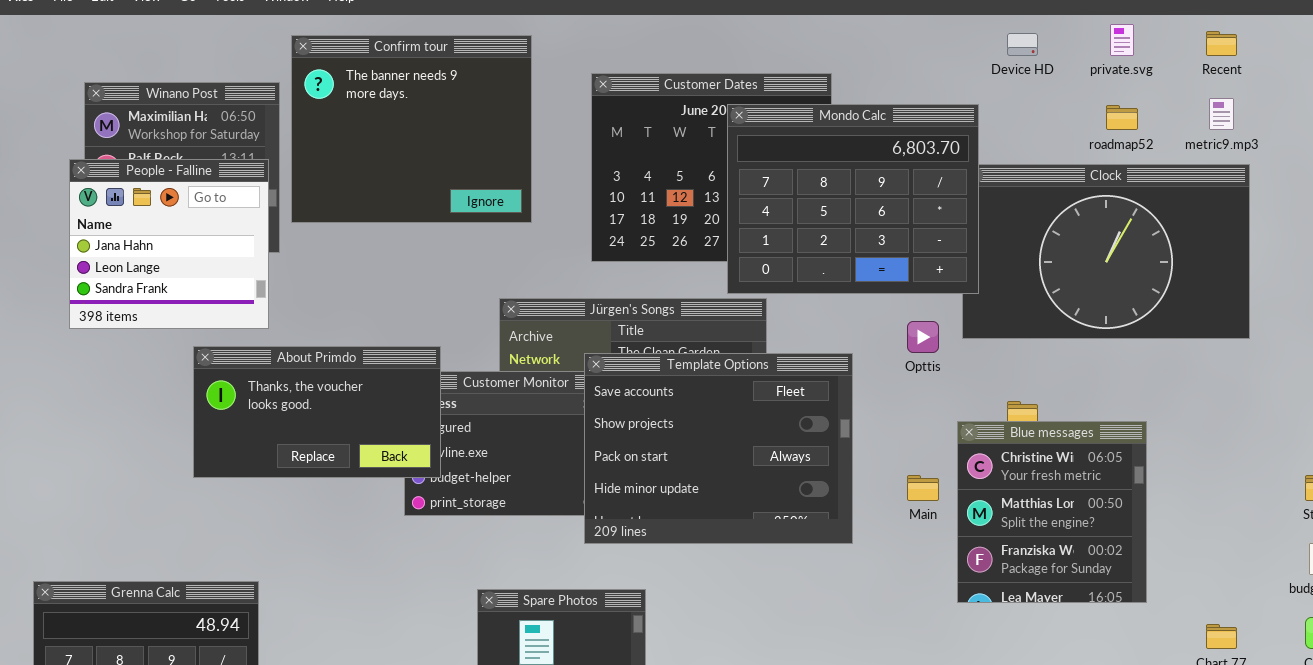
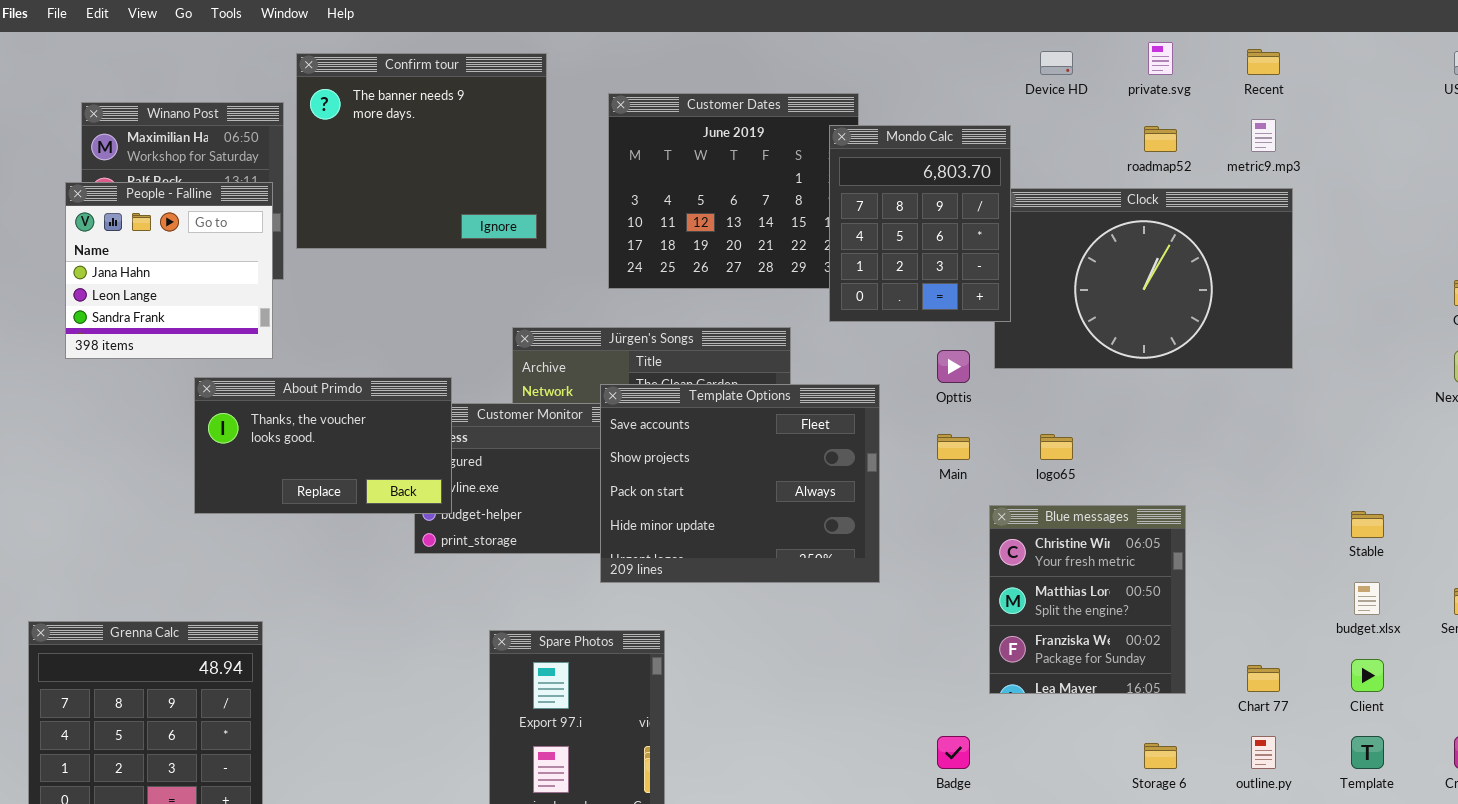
Mondo Calc: [727,104,979,294] -> [829,125,1011,322], resized
Blue messages: [957,421,1147,603] -> [989,505,1186,694], moved
Main: [907,475,939,501] -> [937,434,970,460], moved

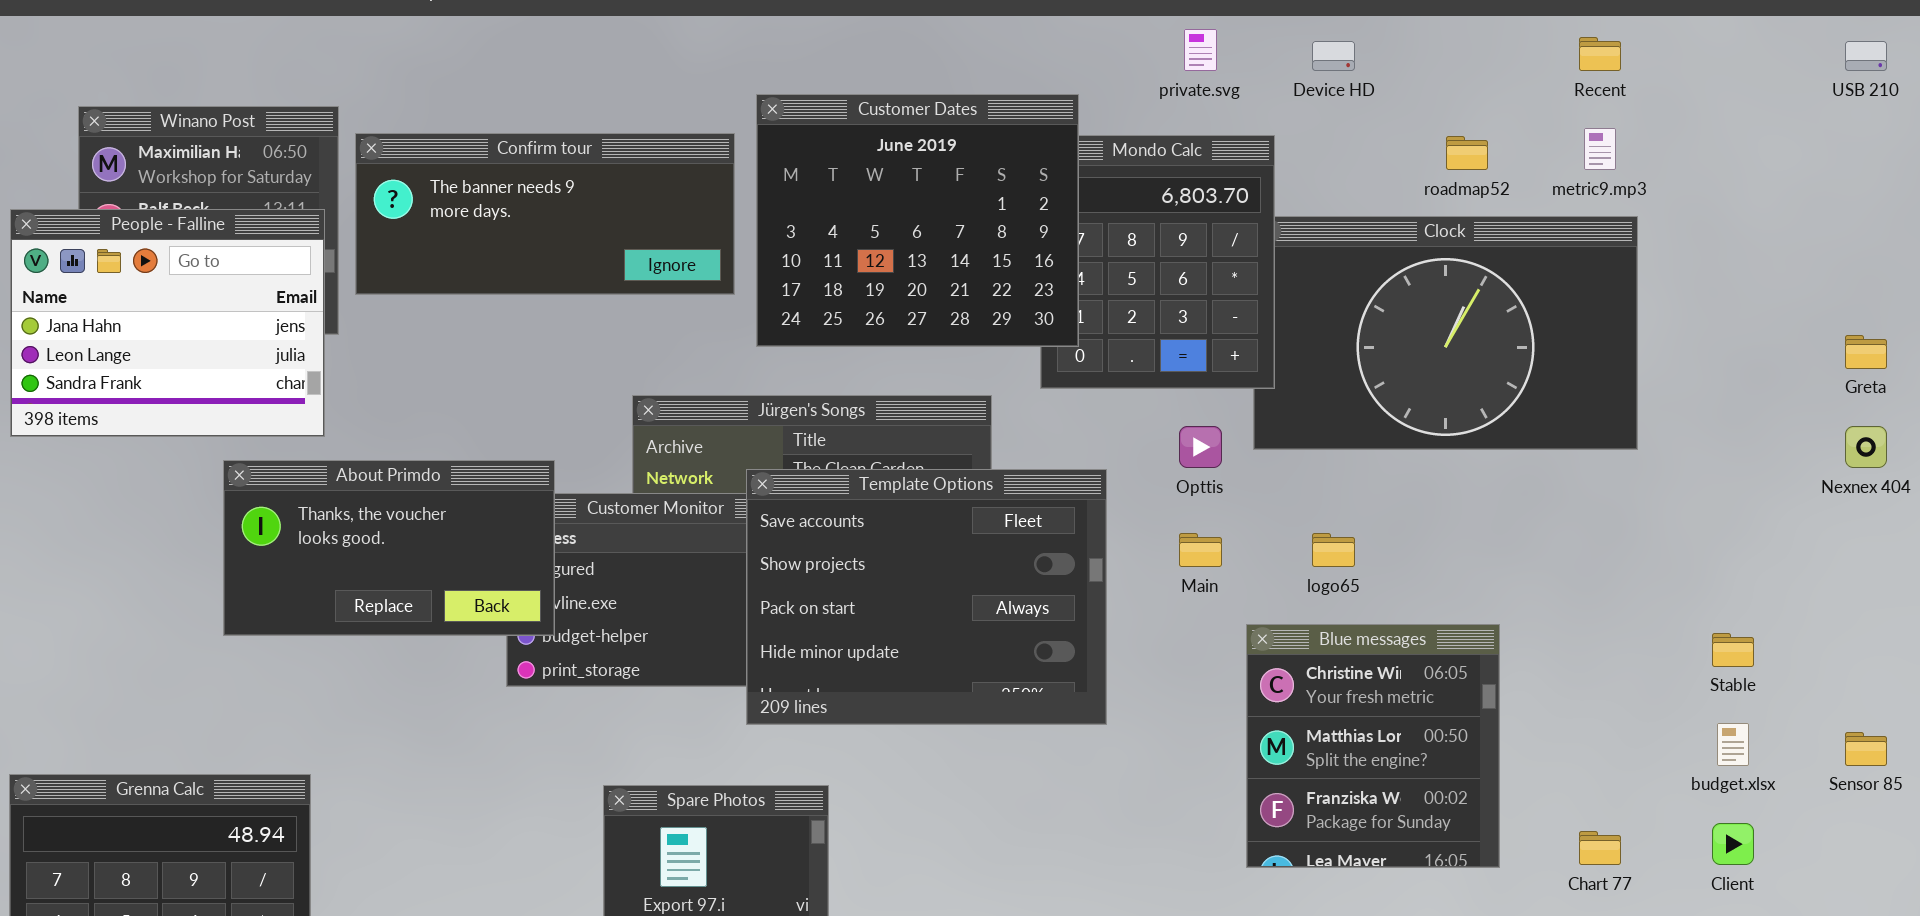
private.svg: [1148,42,1173,75] -> [1184,29,1217,71], moved
Confirm tour: [296,53,547,249] -> [355,133,735,295], resized
Customer Dates: [608,93,859,289] -> [756,94,1079,347], raised
People - Falline: [65,182,273,359] -> [10,209,325,437], resized

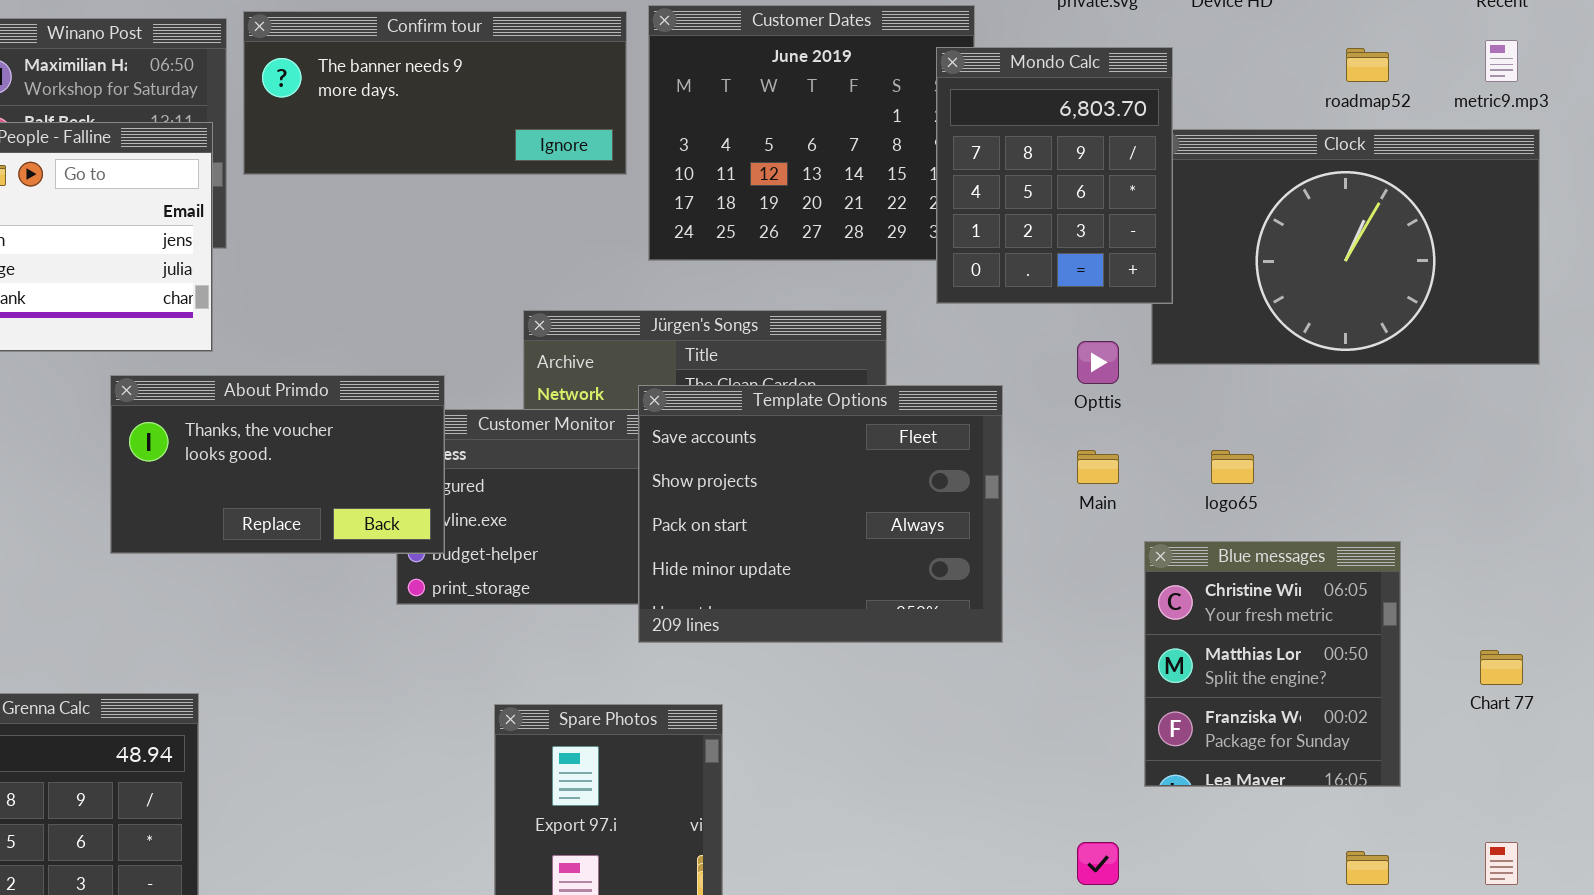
Confirm tour: [355,133,735,295] -> [243,11,627,175], moved
Mondo Calc: [1040,135,1275,389] -> [936,47,1173,304], raised
Chart 77: [1579,831,1621,865] -> [1480,650,1523,685], moved

